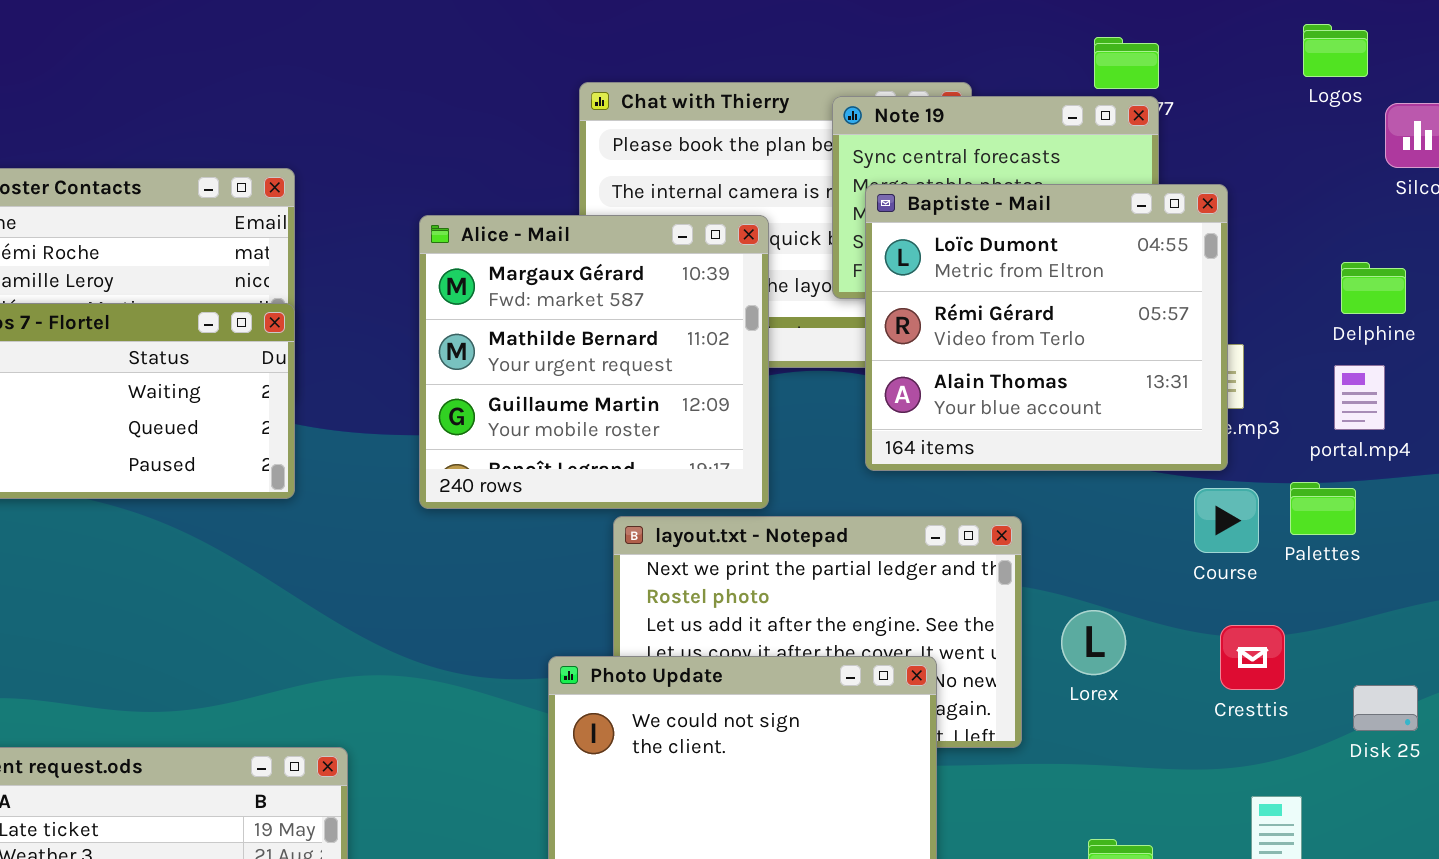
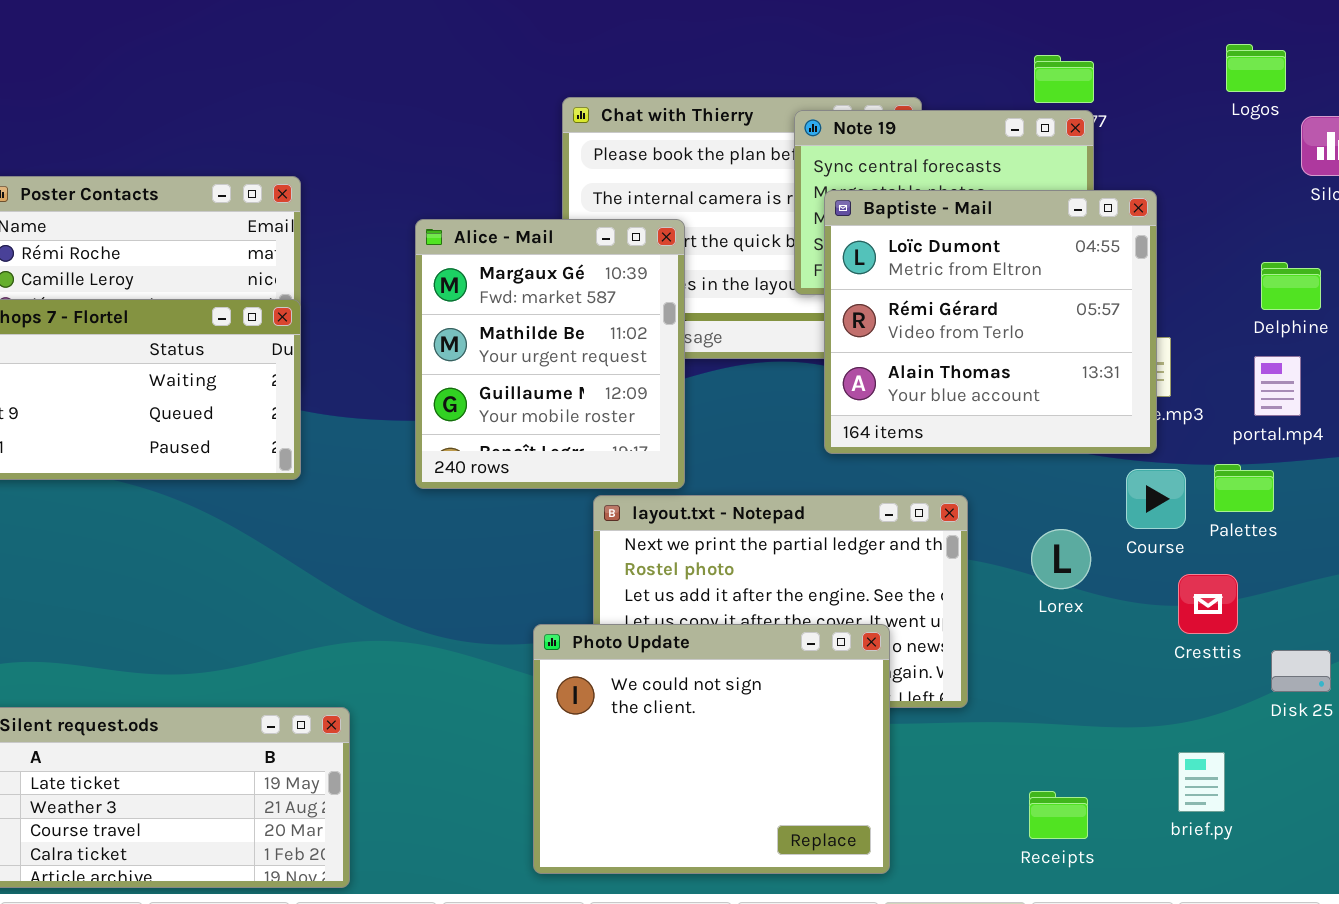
Alice - Mail: [419,215,769,509] -> [415,219,685,489], resized
Lorex: [1061,610,1126,675] -> [1031,529,1091,589], moved
Cresttis: [1220,625,1285,690] -> [1178,574,1238,634], moved

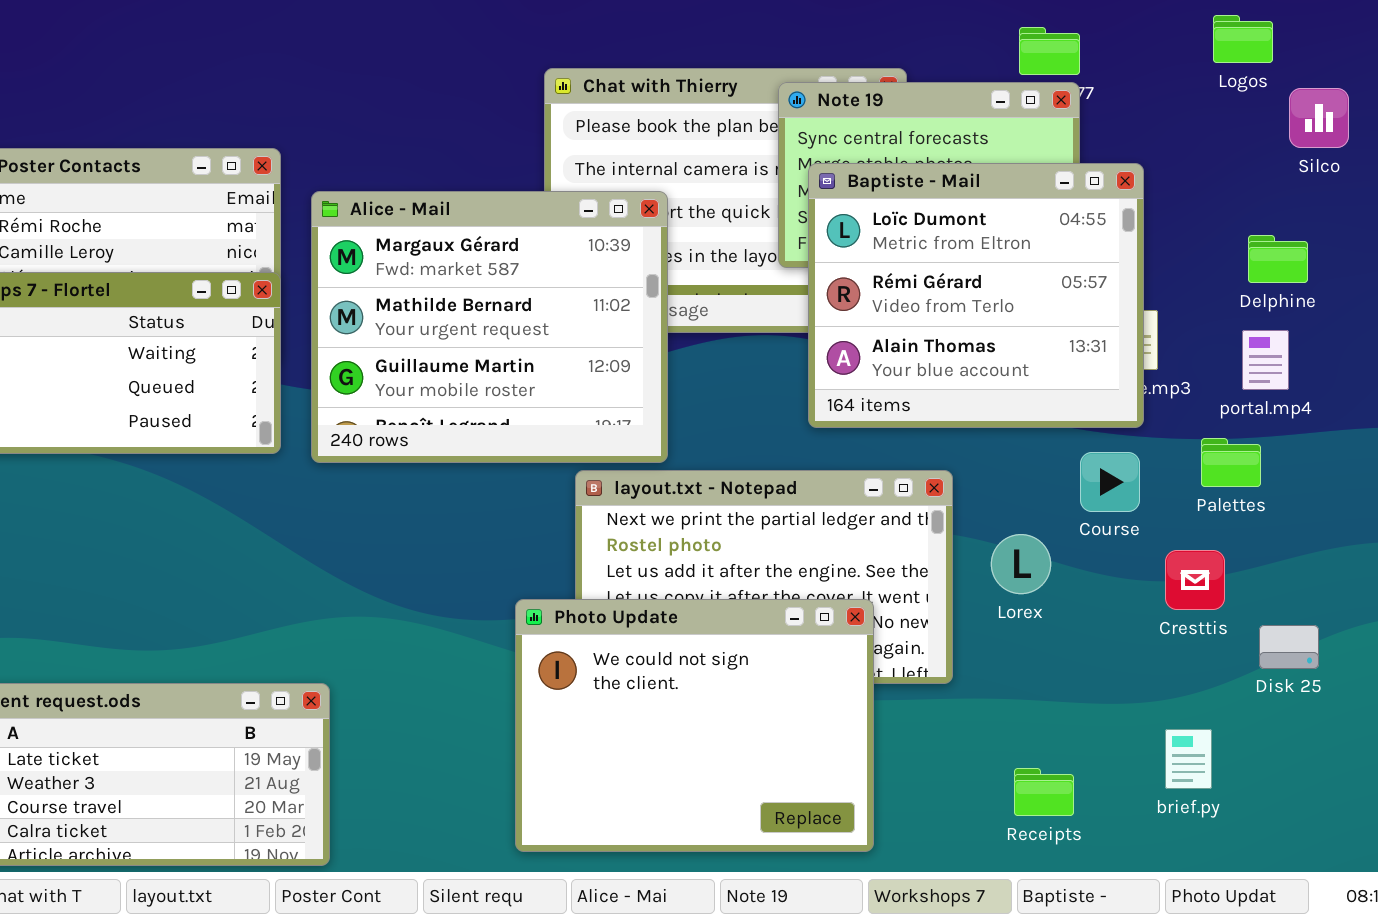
Alice - Mail: [415,219,685,489] -> [311,191,668,463], resized
Course: [1126,469,1186,529] -> [1080,452,1140,512], moved
Lorex: [1031,529,1091,589] -> [991,534,1051,594], moved

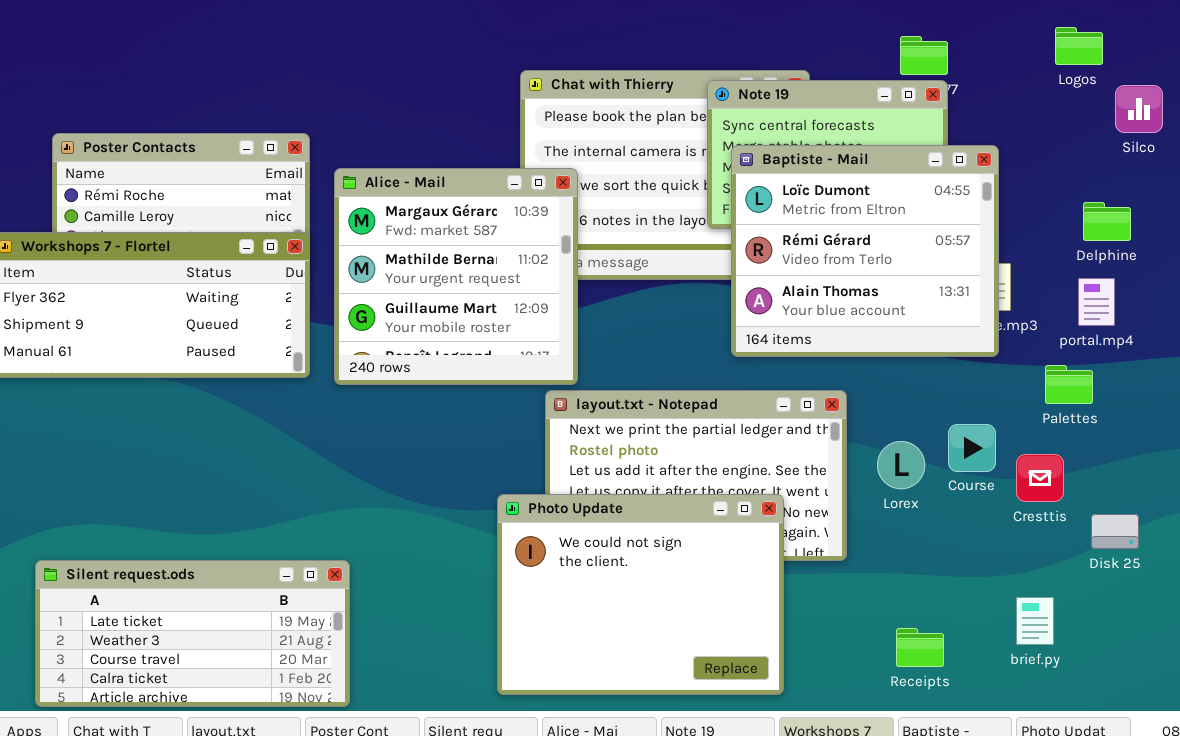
Alice - Mail: [311,191,668,463] -> [334,168,578,385], resized
Course: [1080,452,1140,512] -> [948,424,996,472], moved

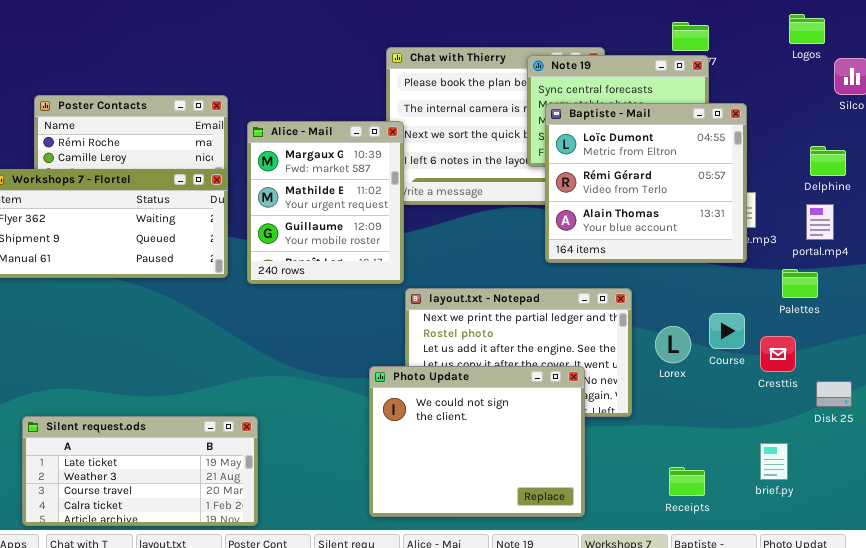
Alice - Mail: [334,168,578,385] -> [247,121,404,284], resized

